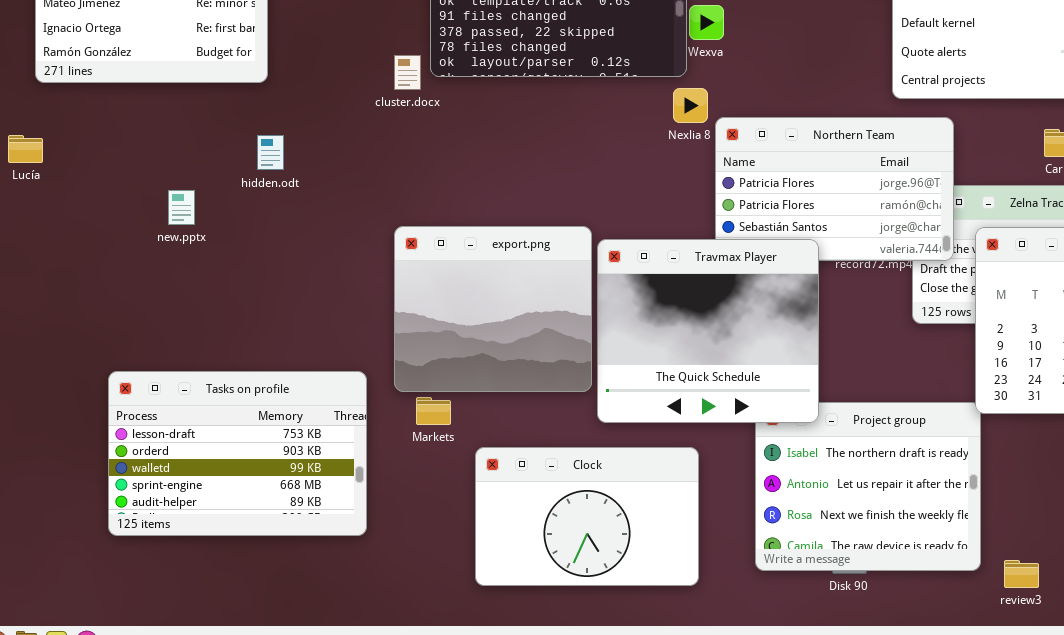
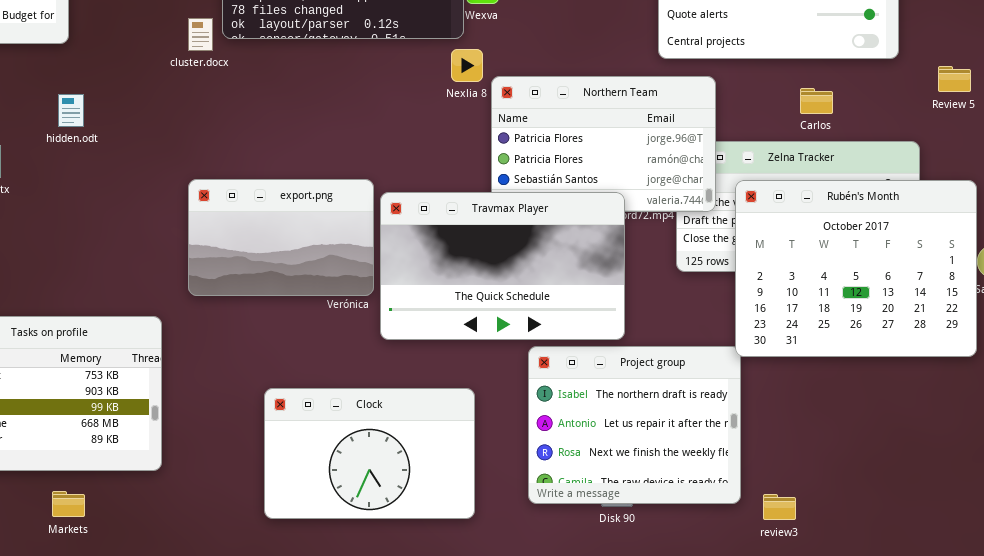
export.png: [394,226,592,392] -> [188,179,374,296], resized
Travmax Player: [597,239,819,423] -> [380,192,625,340], resized
Markets: [416,397,451,425] -> [52,491,85,517], moved

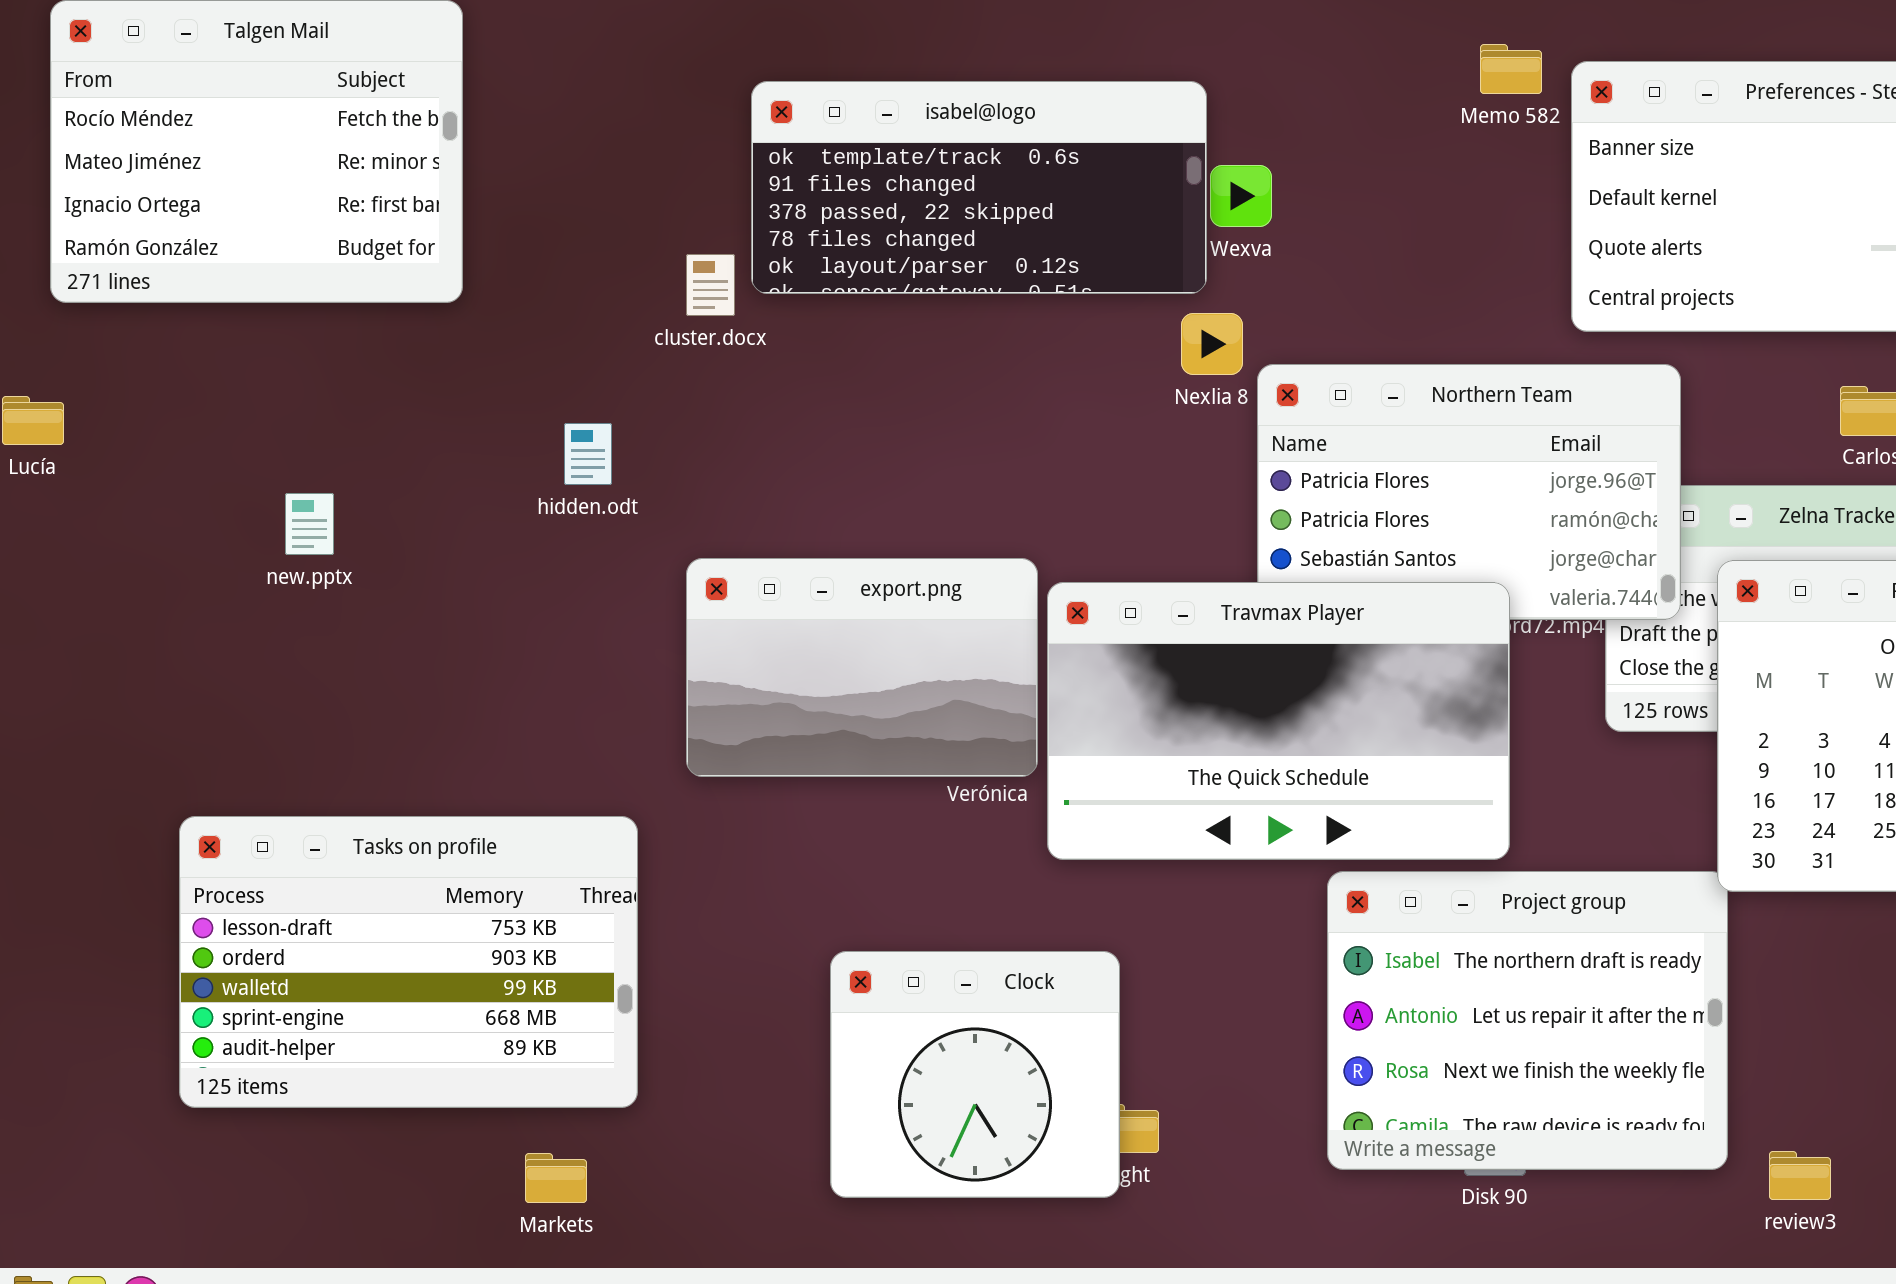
hidden.odt: [58,94,84,127] -> [564,423,612,485], moved
Clock: [264,388,475,519] -> [830,951,1120,1198], resized
Markets: [52,491,85,517] -> [525,1153,587,1203], moved

